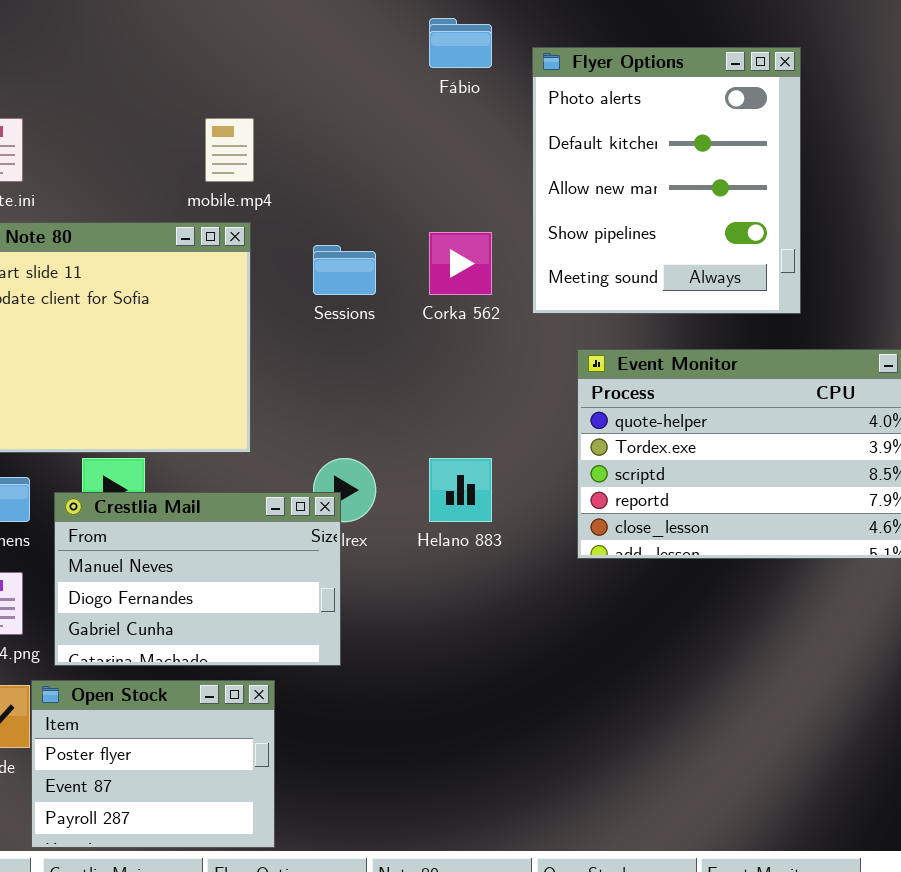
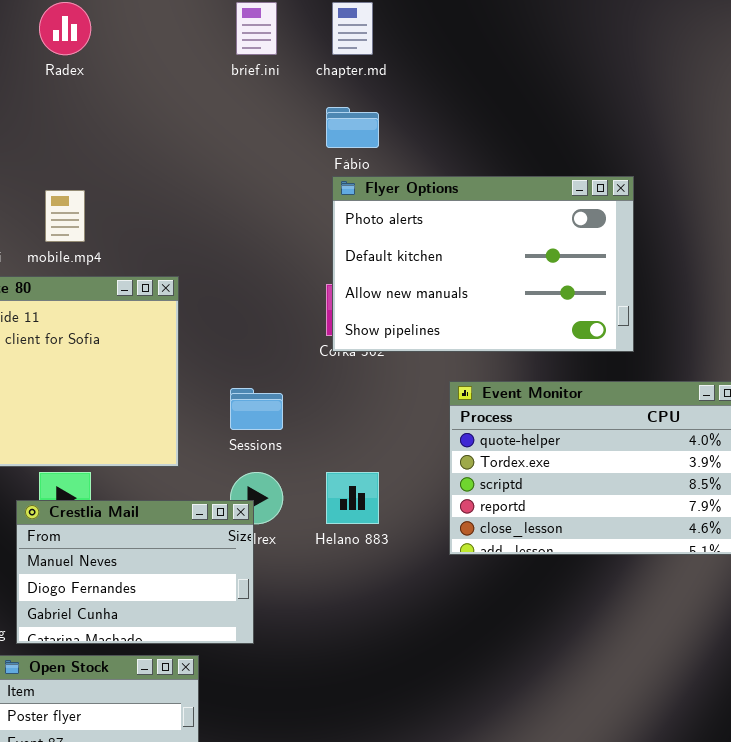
Flyer Options: [532,47,801,314] -> [332,176,634,352], resized
mobile.mp4: [205,118,254,182] -> [45,190,85,242], moved
Sessions: [313,245,376,295] -> [230,388,283,430], moved

